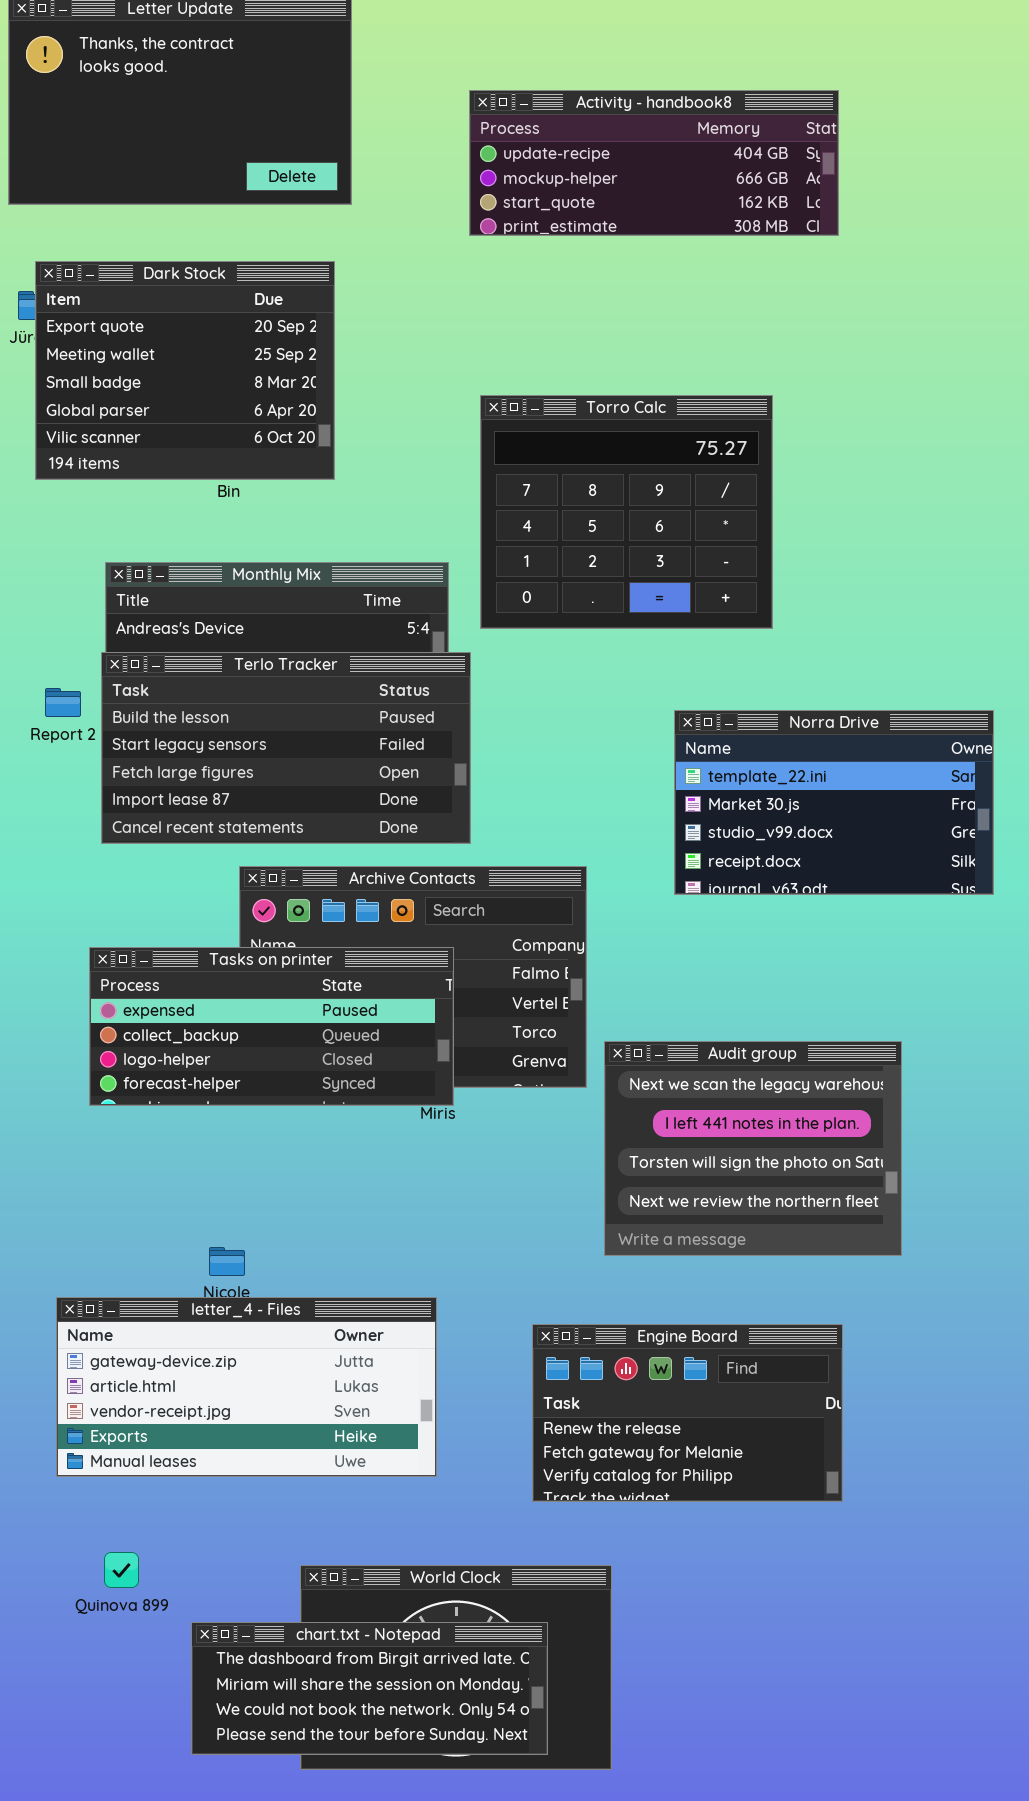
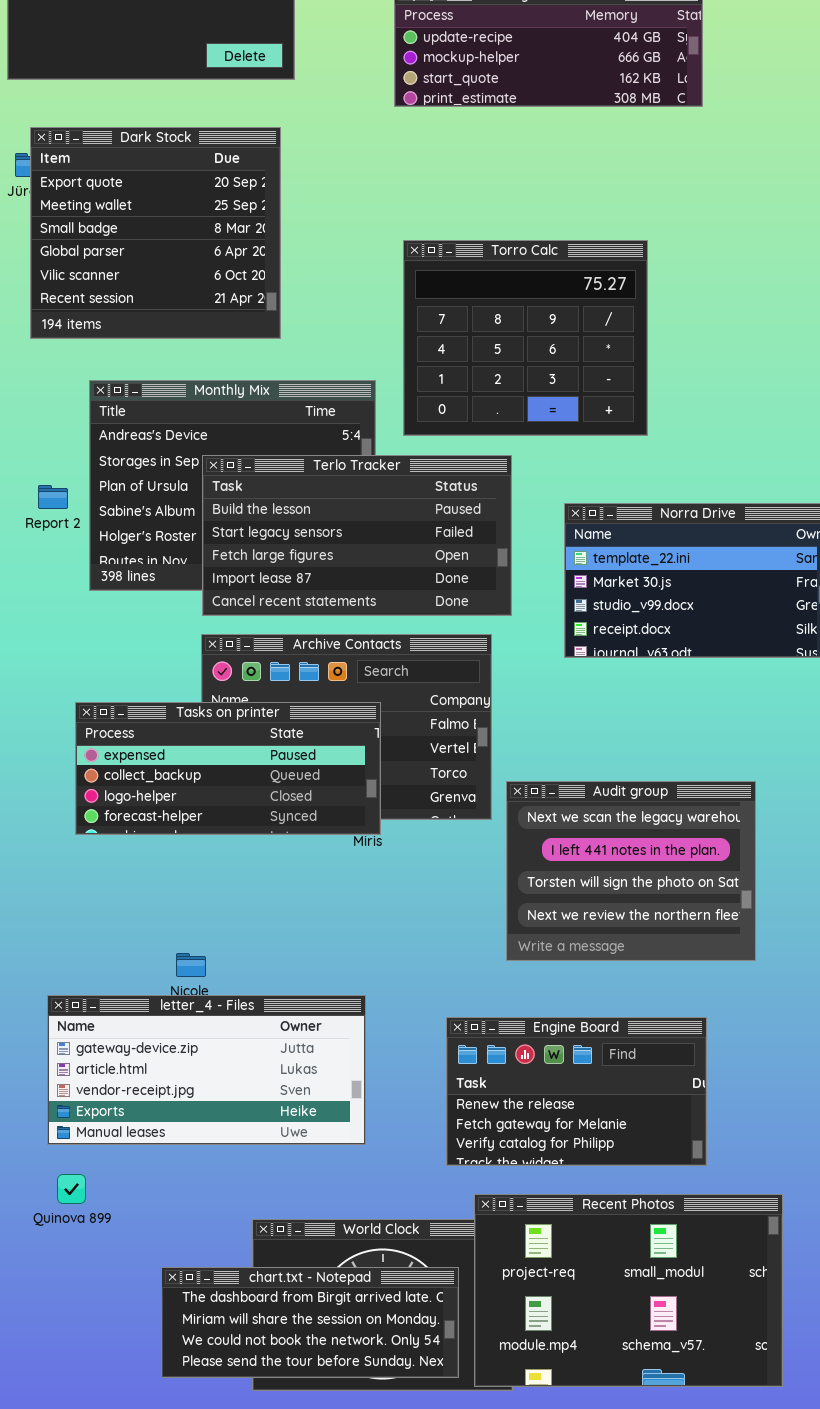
Dark Stock: [35,261,335,480] -> [30,127,281,339], resized
Terlo Tracker: [101,652,471,844] -> [202,455,512,616], moved
Recent Photos: none -> [474,1194,783,1387], opened
Quinova 899: [104,1552,139,1588] -> [57,1174,86,1204], moved

